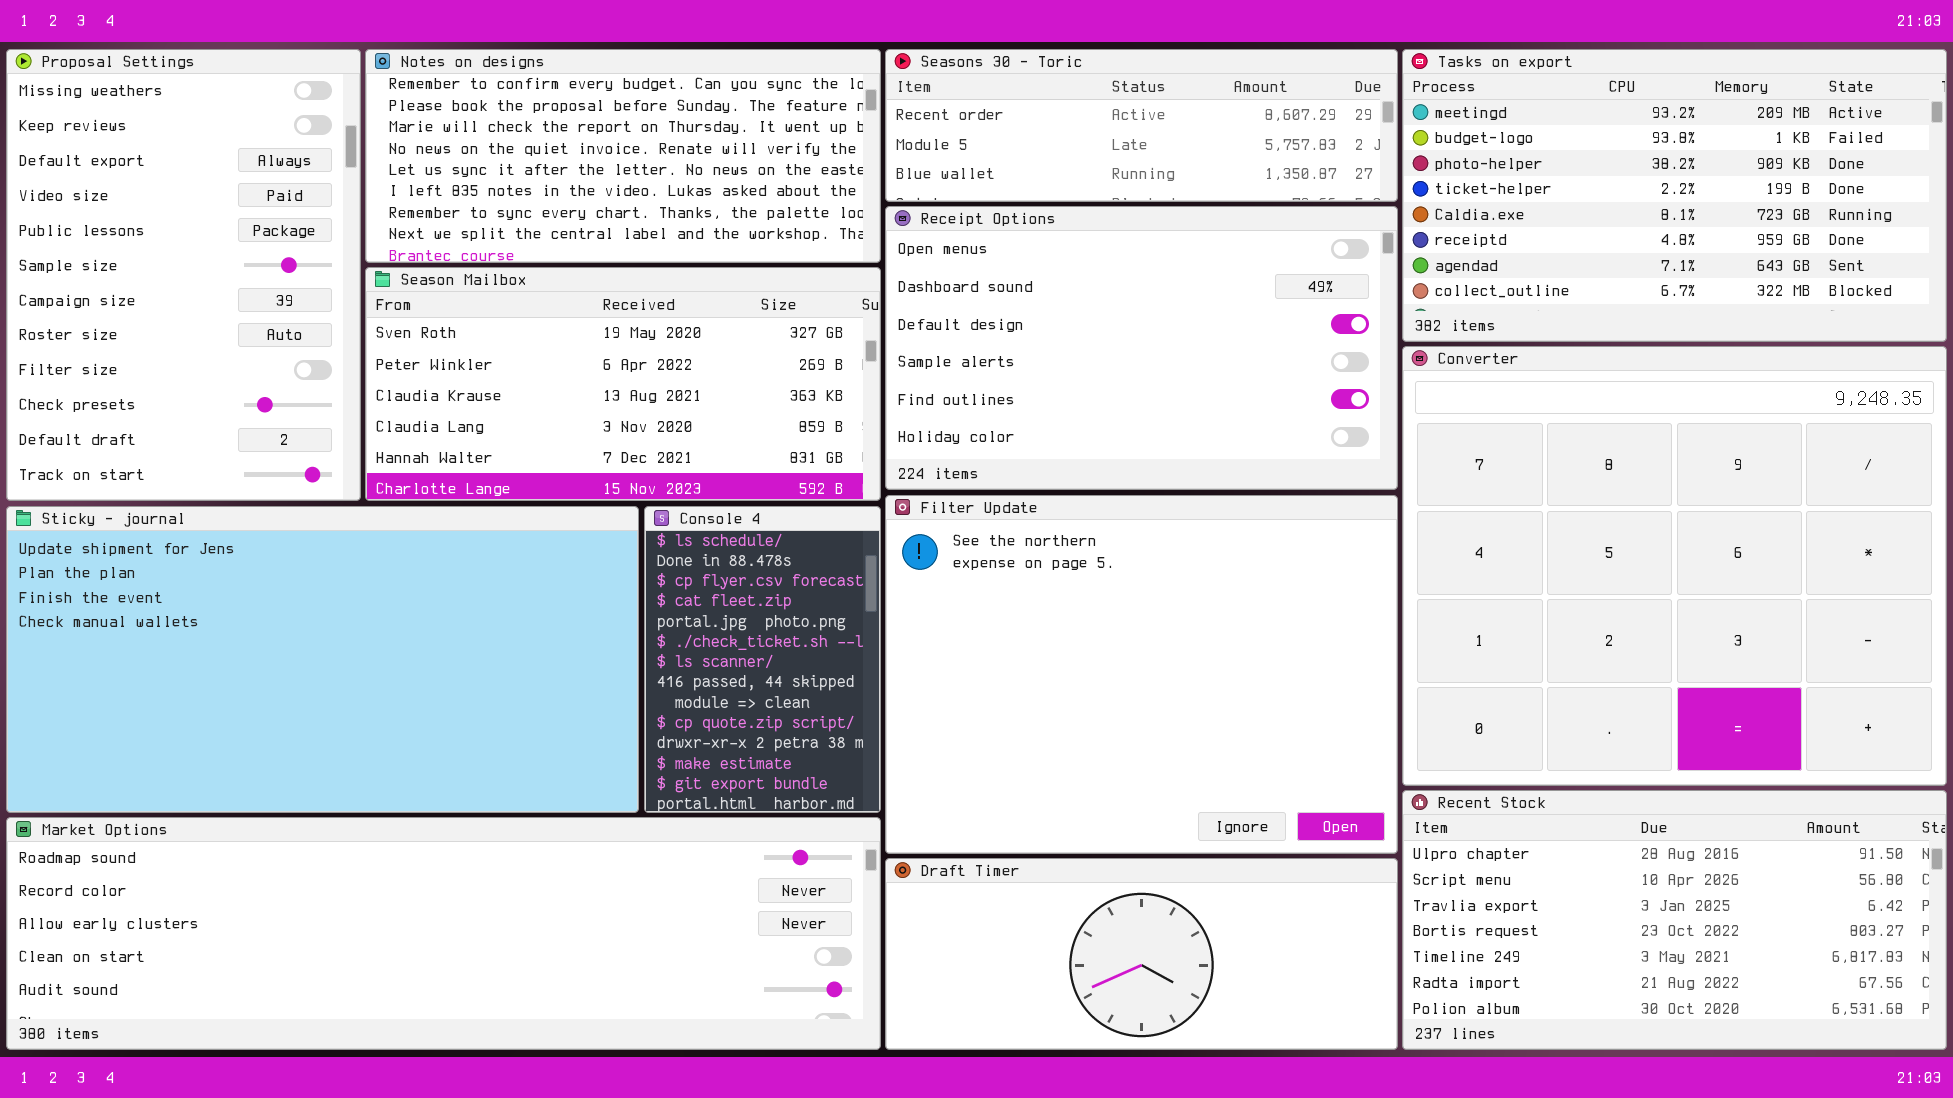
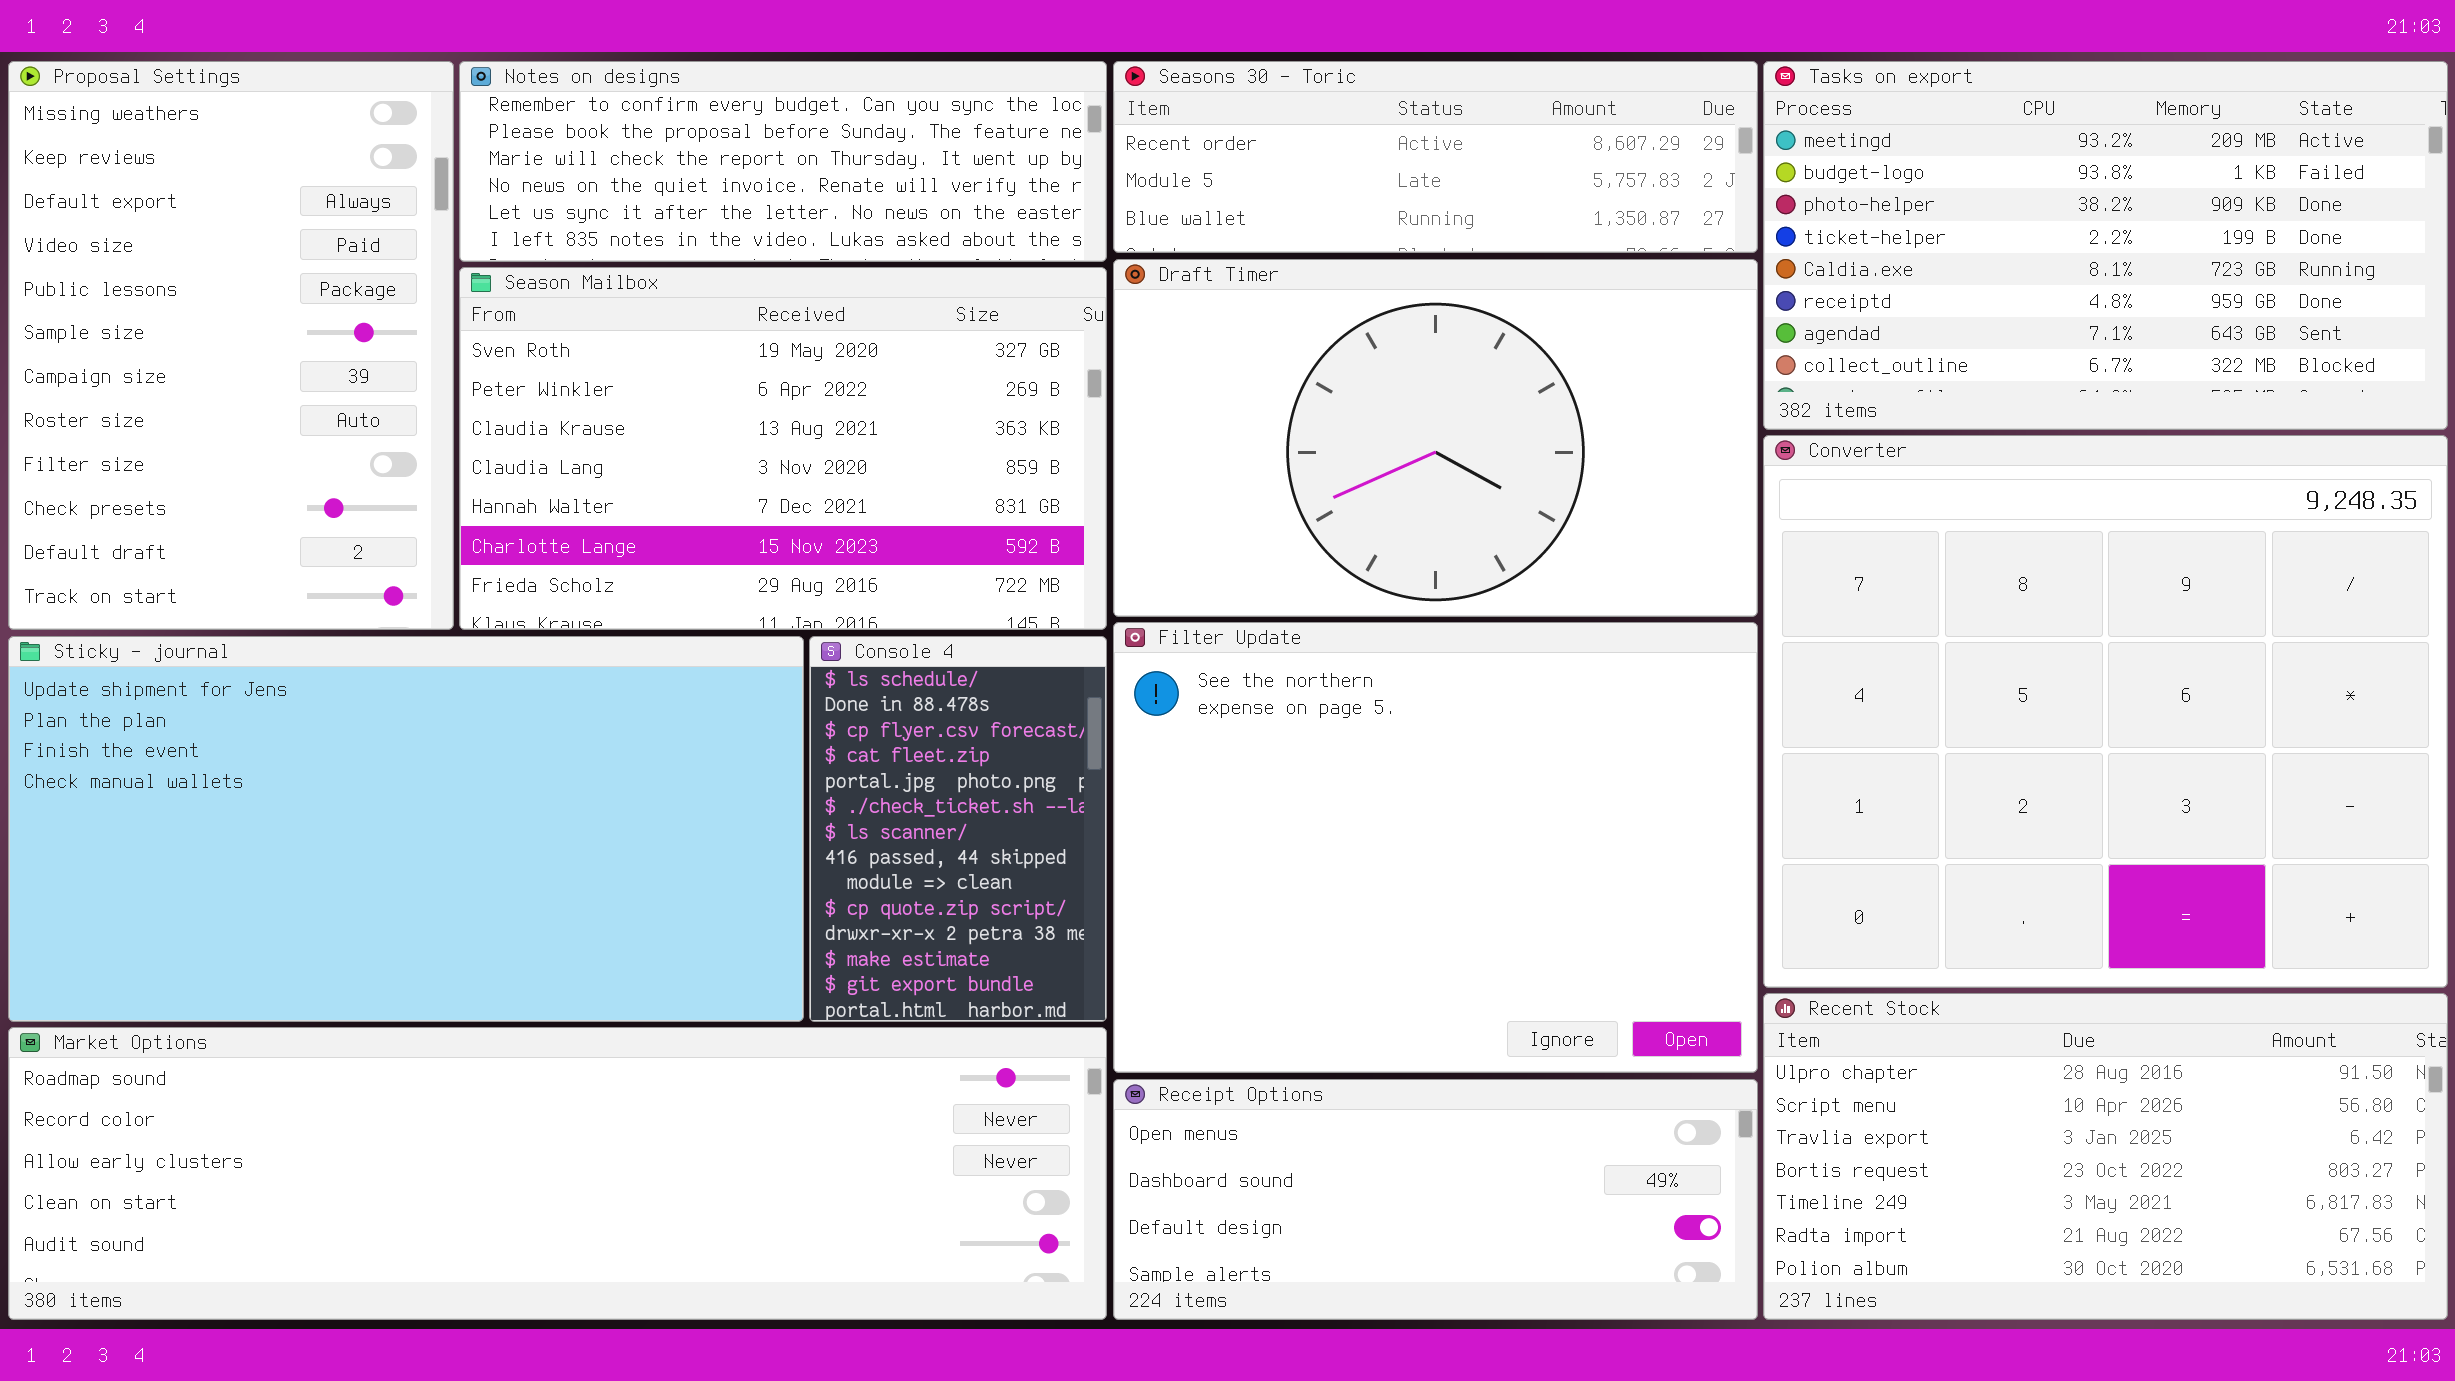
Notes on designs: [365,49,881,263] -> [459,61,1107,262], resized
Receipt Options: [885,206,1398,490] -> [1113,1079,1758,1320], moved, resized
Season Mailbox: [365,267,881,501] -> [459,267,1107,630], resized
Draft Timer: [885,858,1398,1050] -> [1113,259,1758,617], moved, resized

